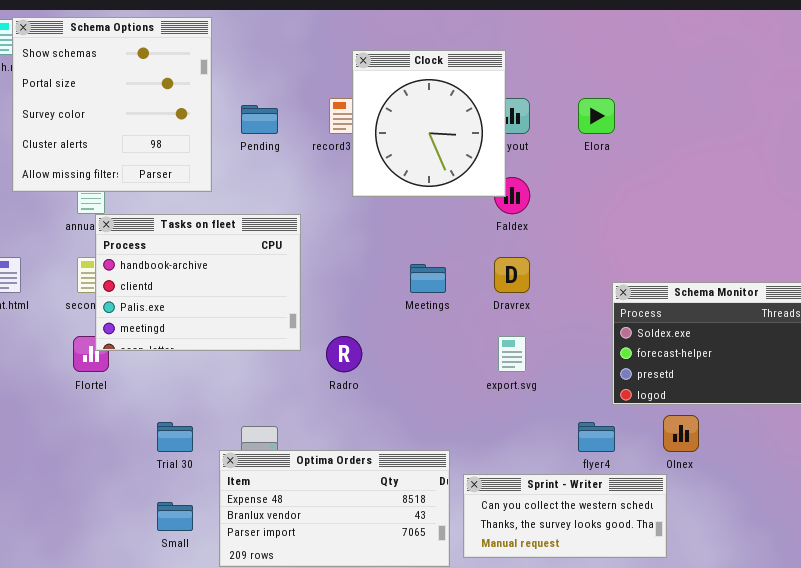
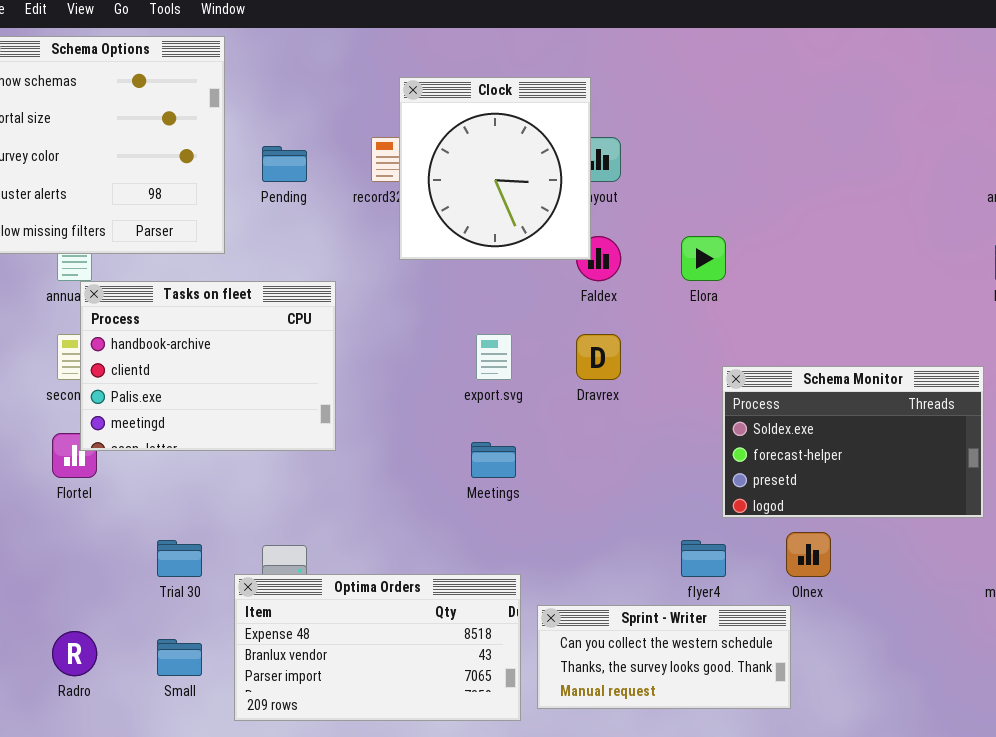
Elora: [578,98,615,134] -> [681,236,726,281], moved
Meetings: [410,264,446,293] -> [471,442,516,478], moved
Radro: [326,336,362,372] -> [52,631,97,676], moved
export.svg: [498,336,526,372] -> [476,334,512,380], moved

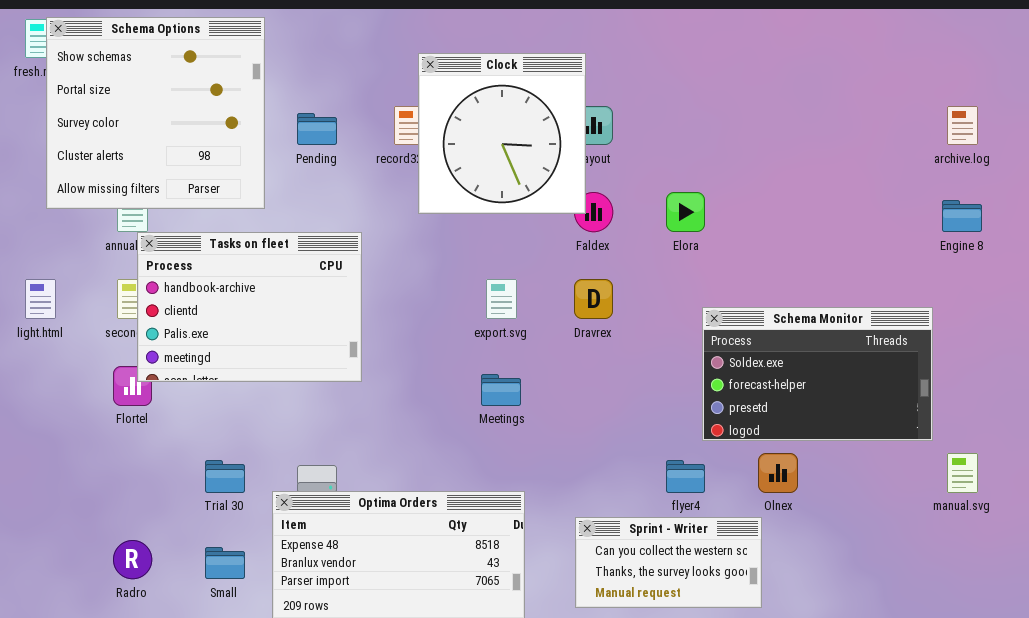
Sprint - Writer: [537,605,791,709] -> [575,517,762,608], resized

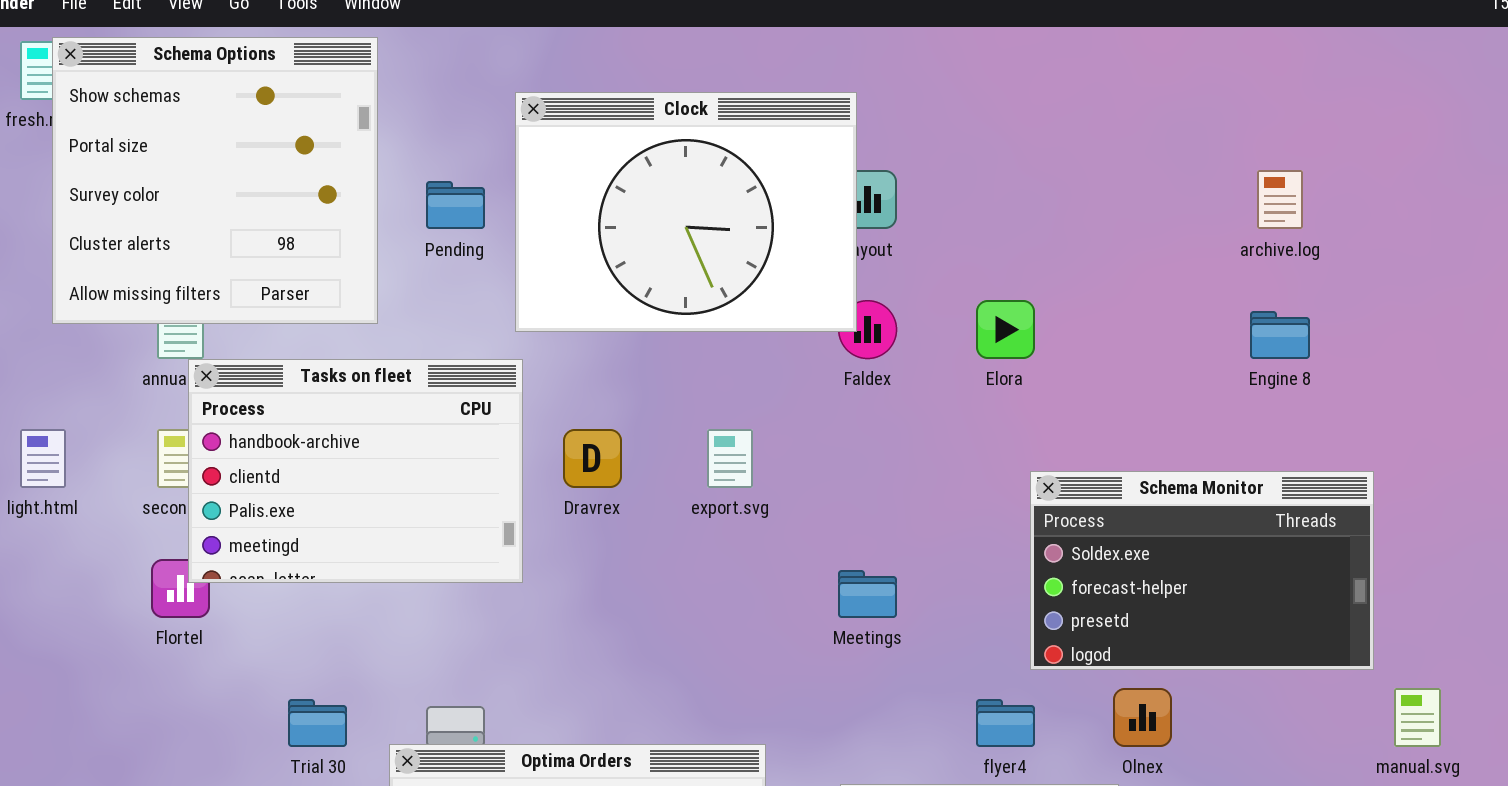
Clock: [418,53,586,214] -> [515,92,857,332], resized
archive.log: [947,106,978,145] -> [1257,170,1303,229], moved
Engine 8: [942,200,982,232] -> [1250,311,1310,359], moved
Dravrex: [574,279,613,319] -> [563,429,622,488], moved
Meetings: [481,374,521,406] -> [838,570,897,618], moved

